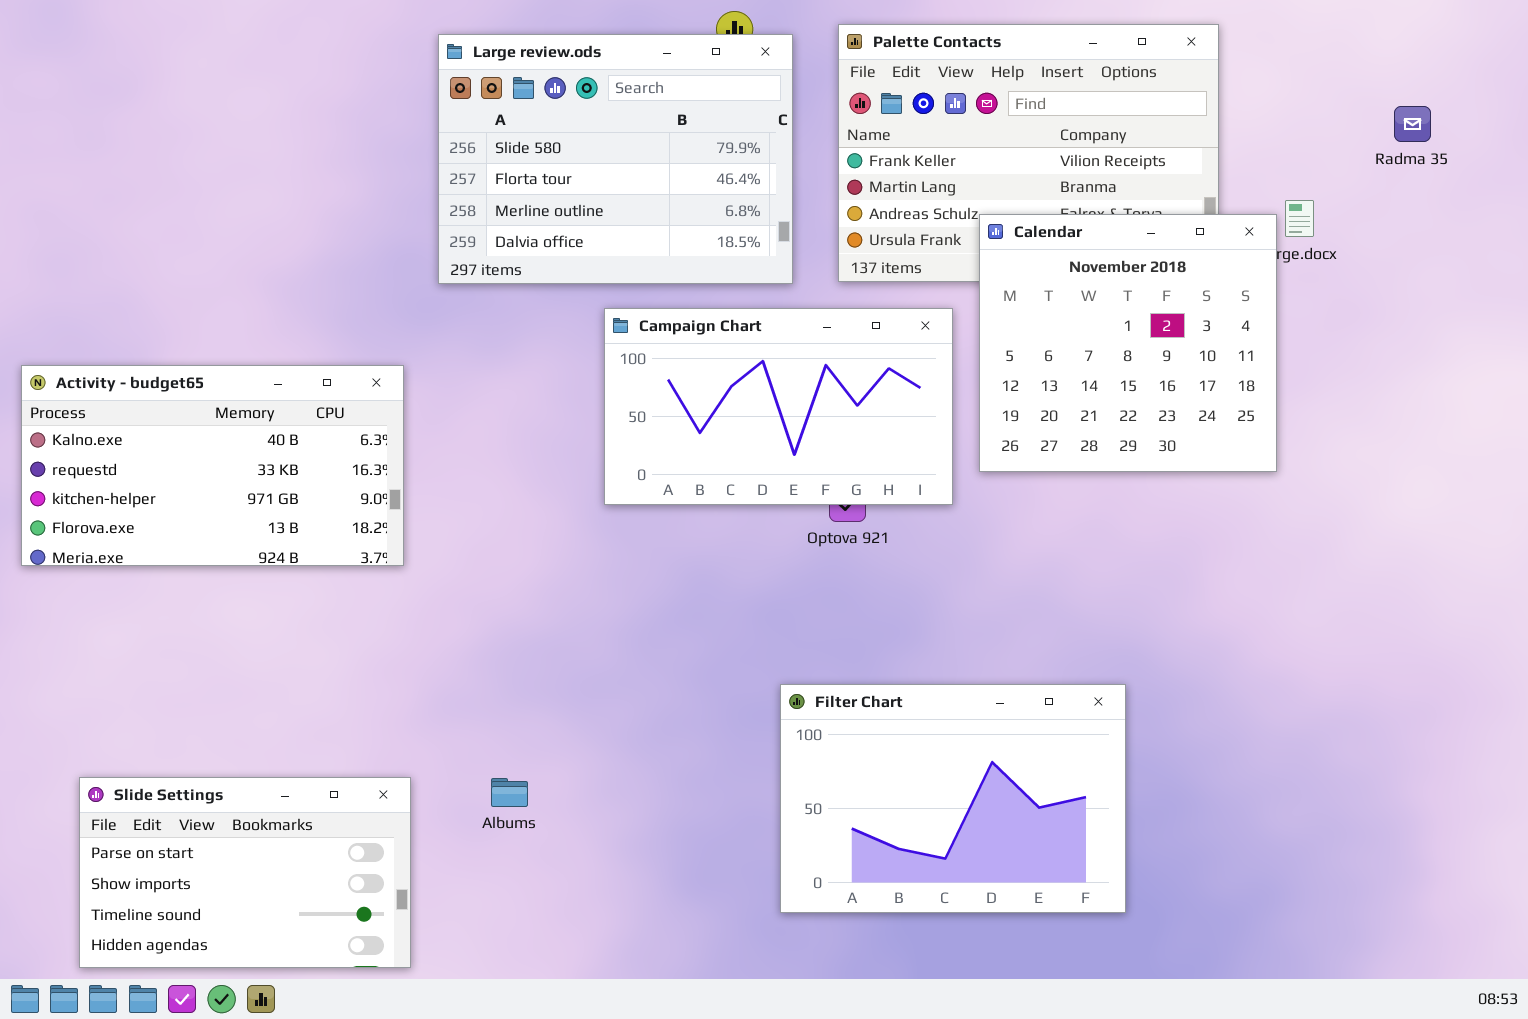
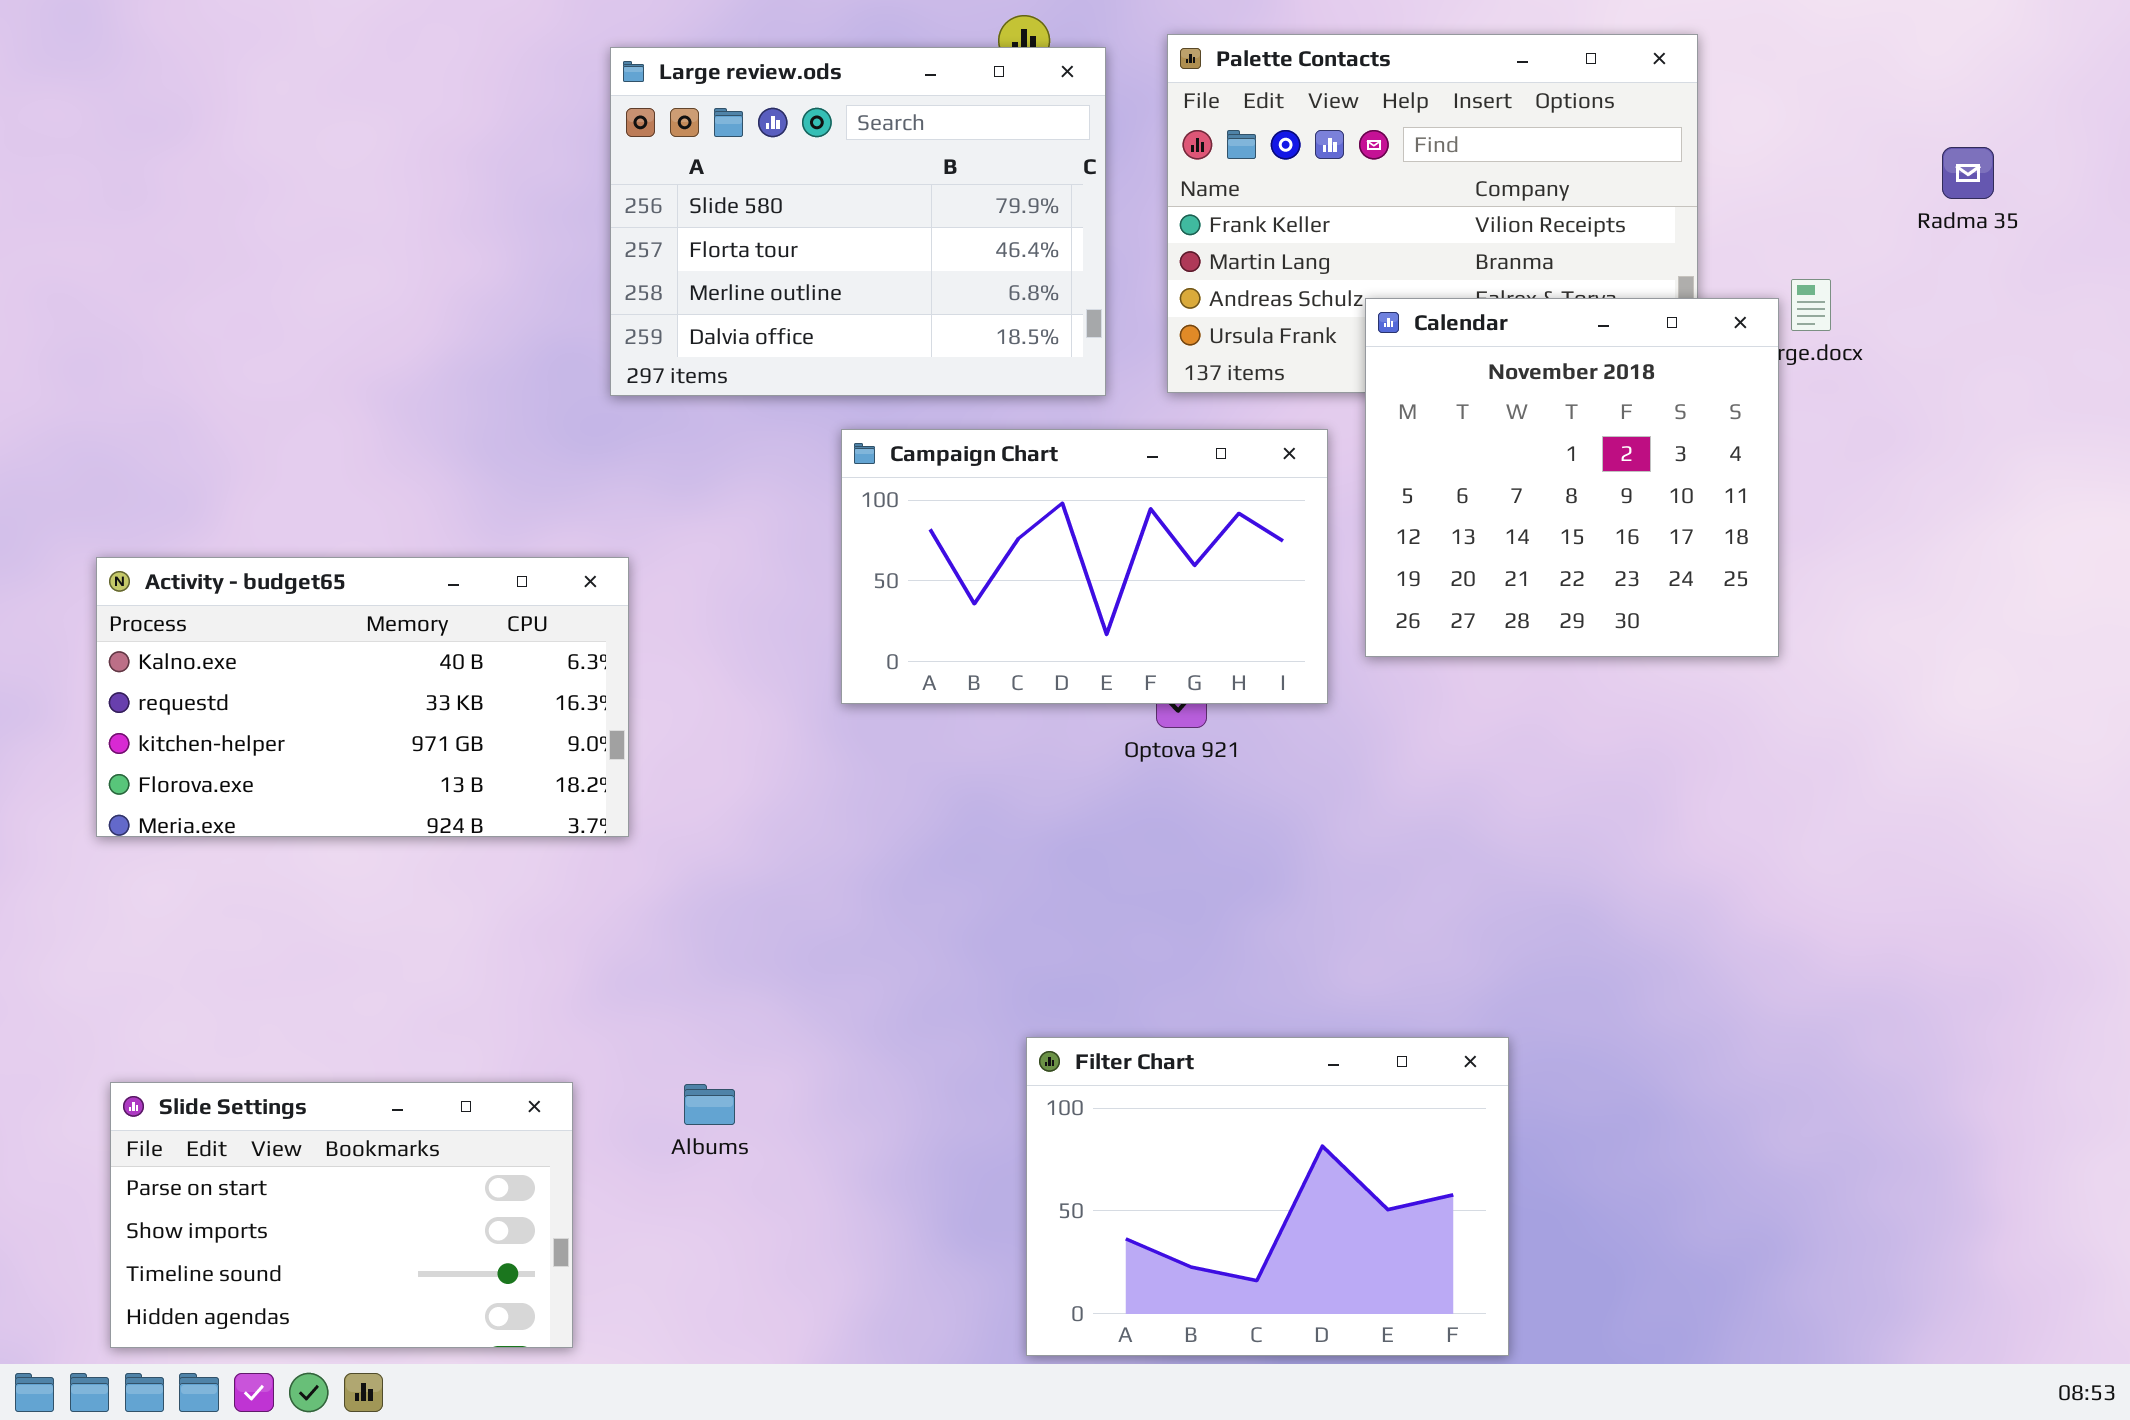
Activity - budget65: [21,365,404,566] -> [96,557,629,837], moved
Filter Chart: [780,684,1126,913] -> [1026,1037,1509,1356], moved

